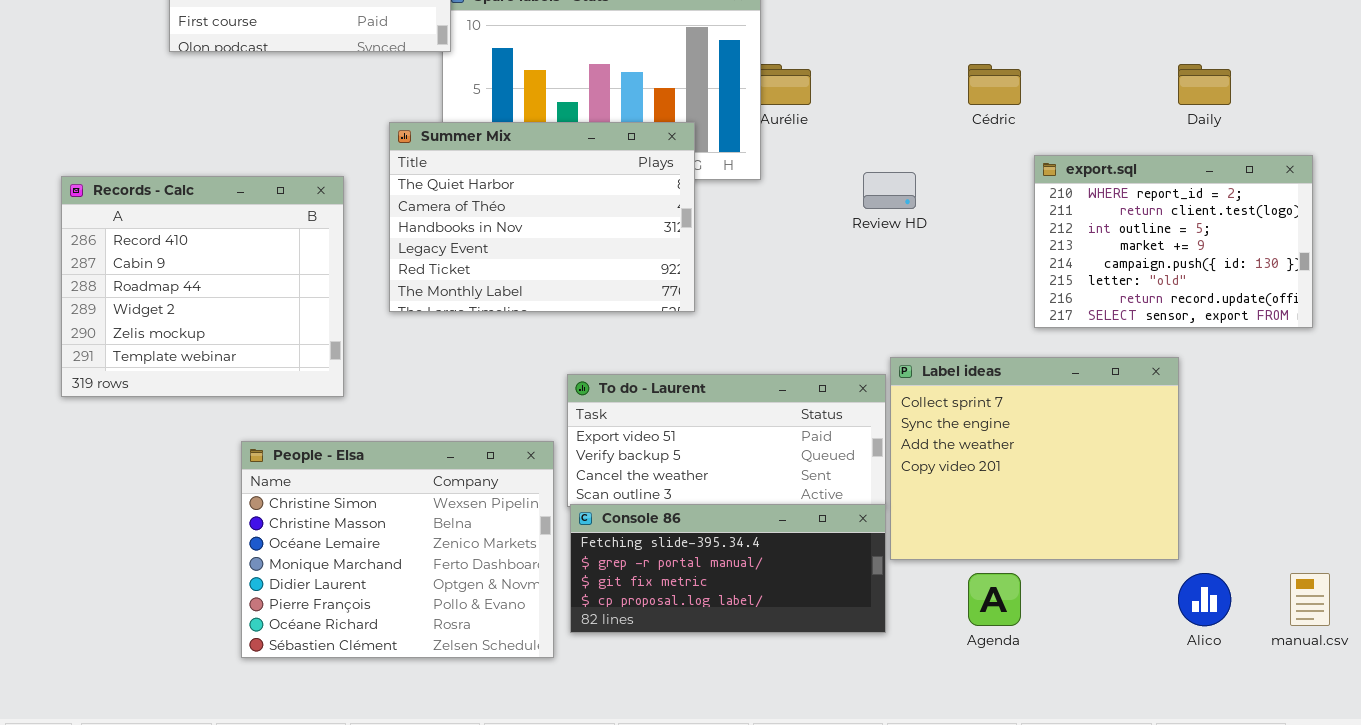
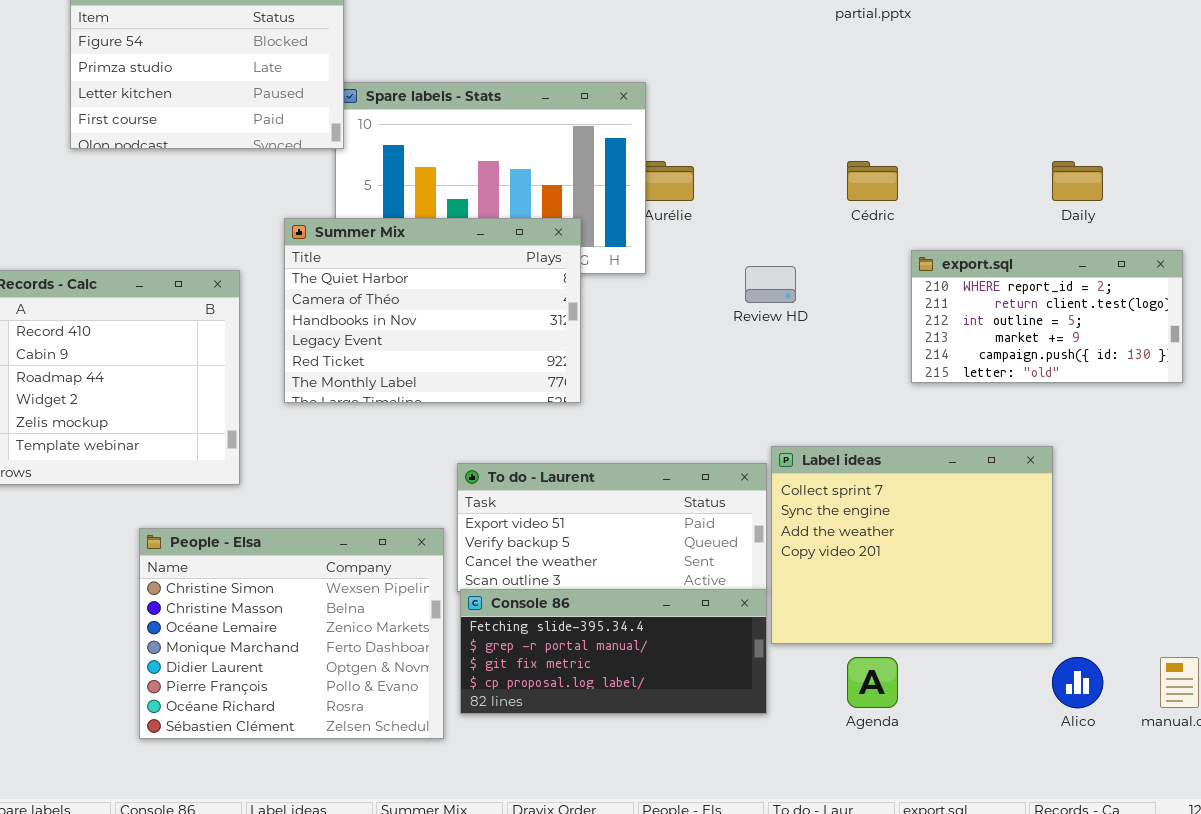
export.sql: [1034,155,1313,328] -> [911,250,1183,383], resized

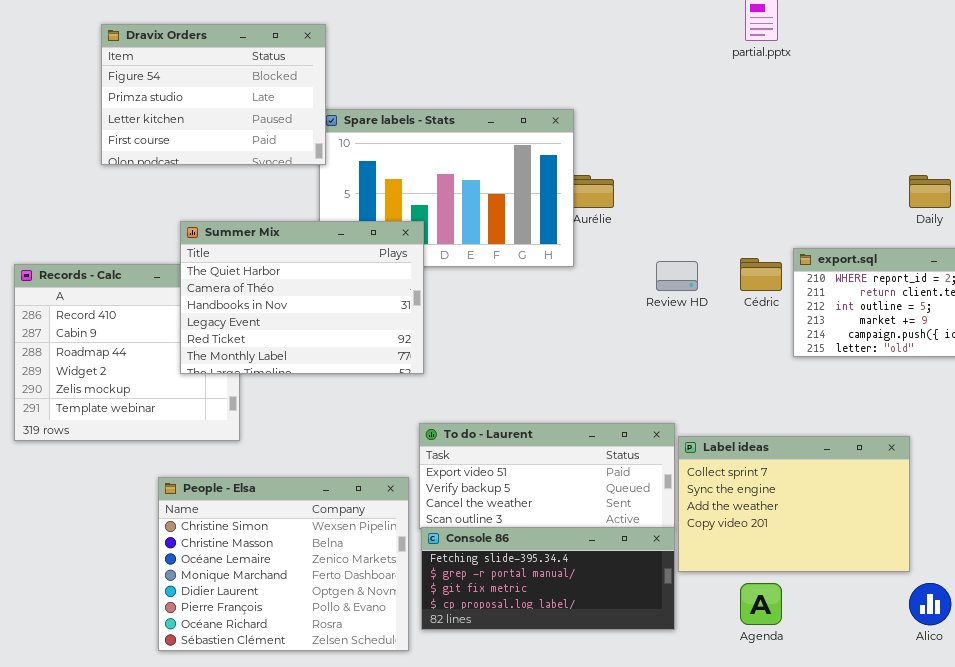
Cédric: [847,161,898,201] -> [740,258,782,291], moved
Summer Mix: [284,218,581,403] -> [180,221,424,374], moved
Label ideas: [771,446,1053,644] -> [678,436,910,572], resized

